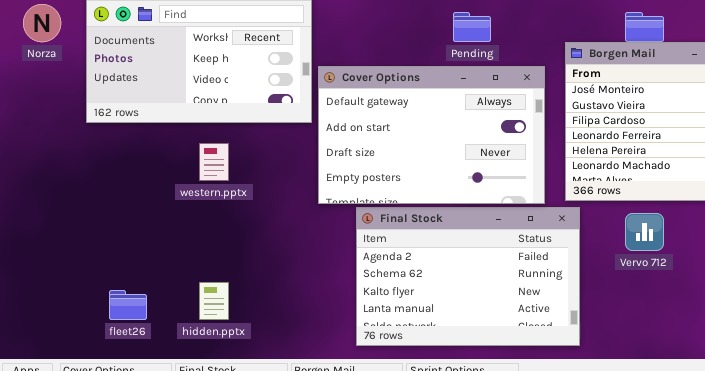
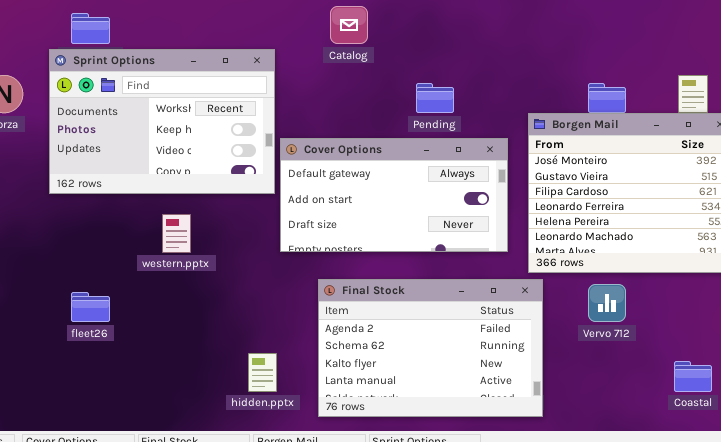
Cover Options: [318,66,545,204] -> [280,138,508,252], resized
hidden.pptx: [199,282,229,320] -> [248,353,277,392], moved
fleet26: [109,290,147,320] -> [71,292,110,322], moved

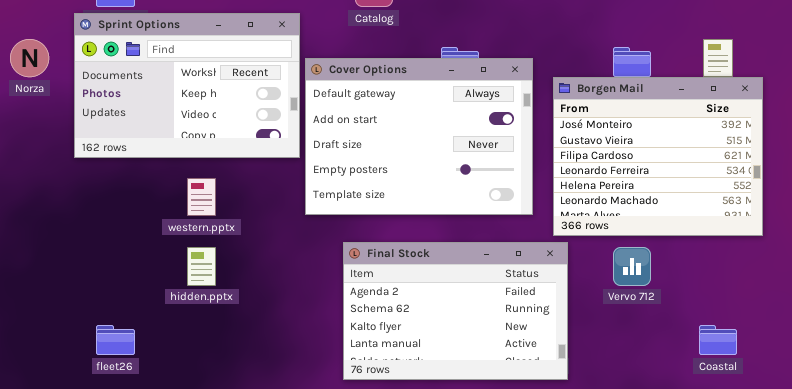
Cover Options: [280,138,508,252] -> [305,58,533,215], resized
fleet26: [71,292,110,322] -> [96,325,135,355], moved
hidden.pptx: [248,353,277,392] -> [187,247,216,286], moved

